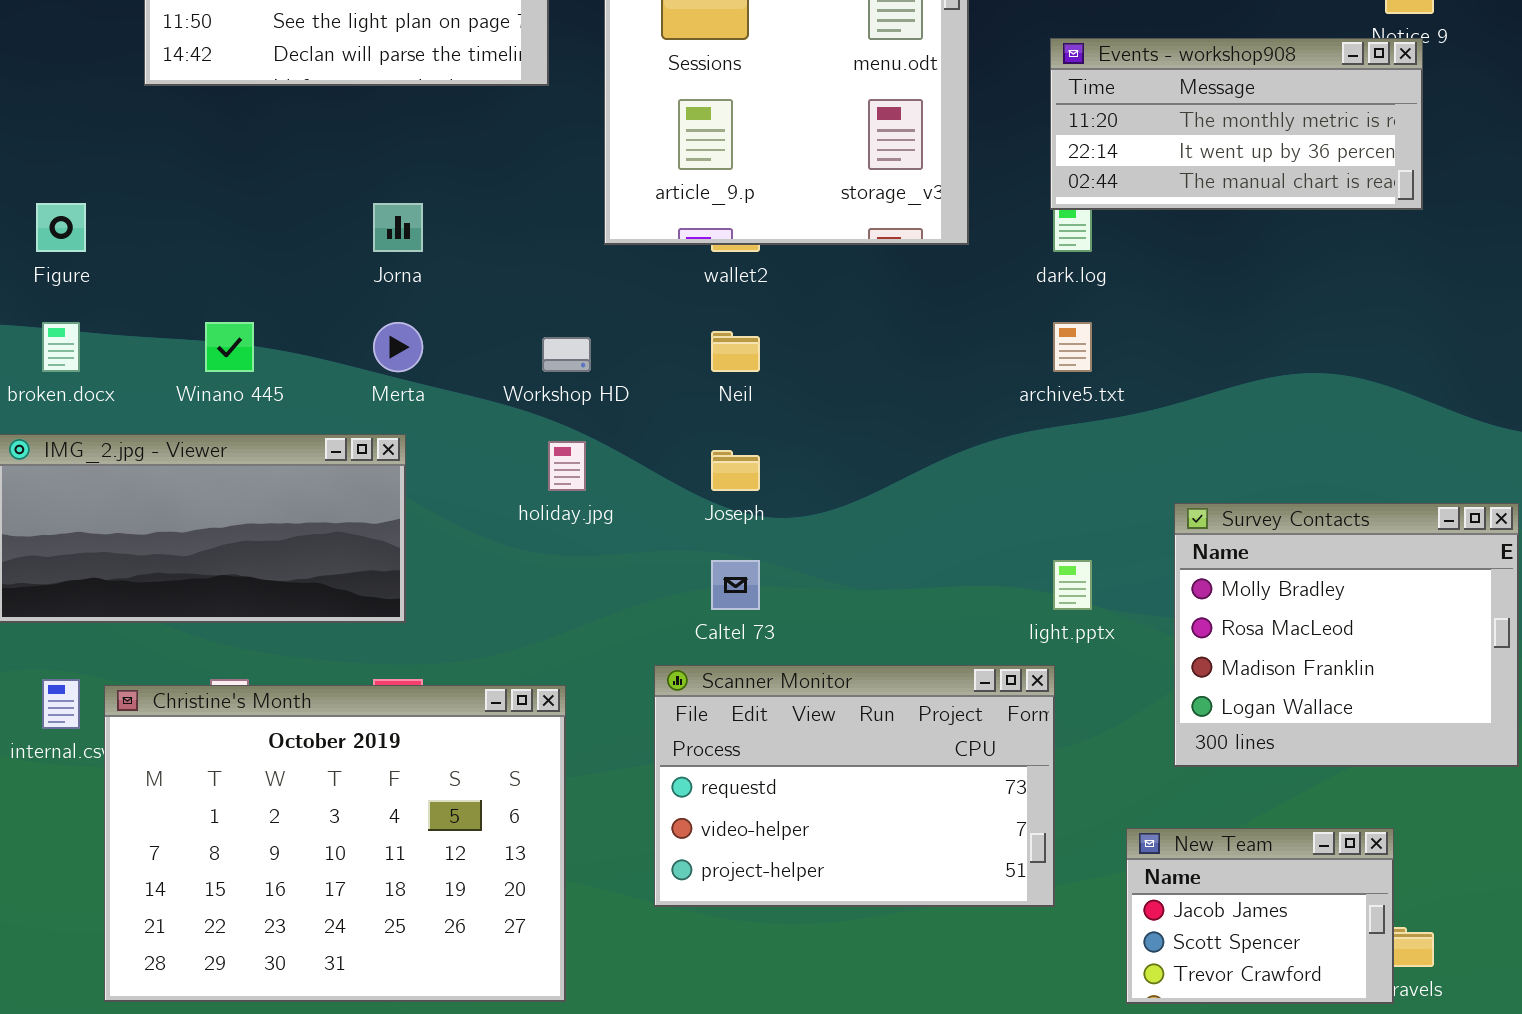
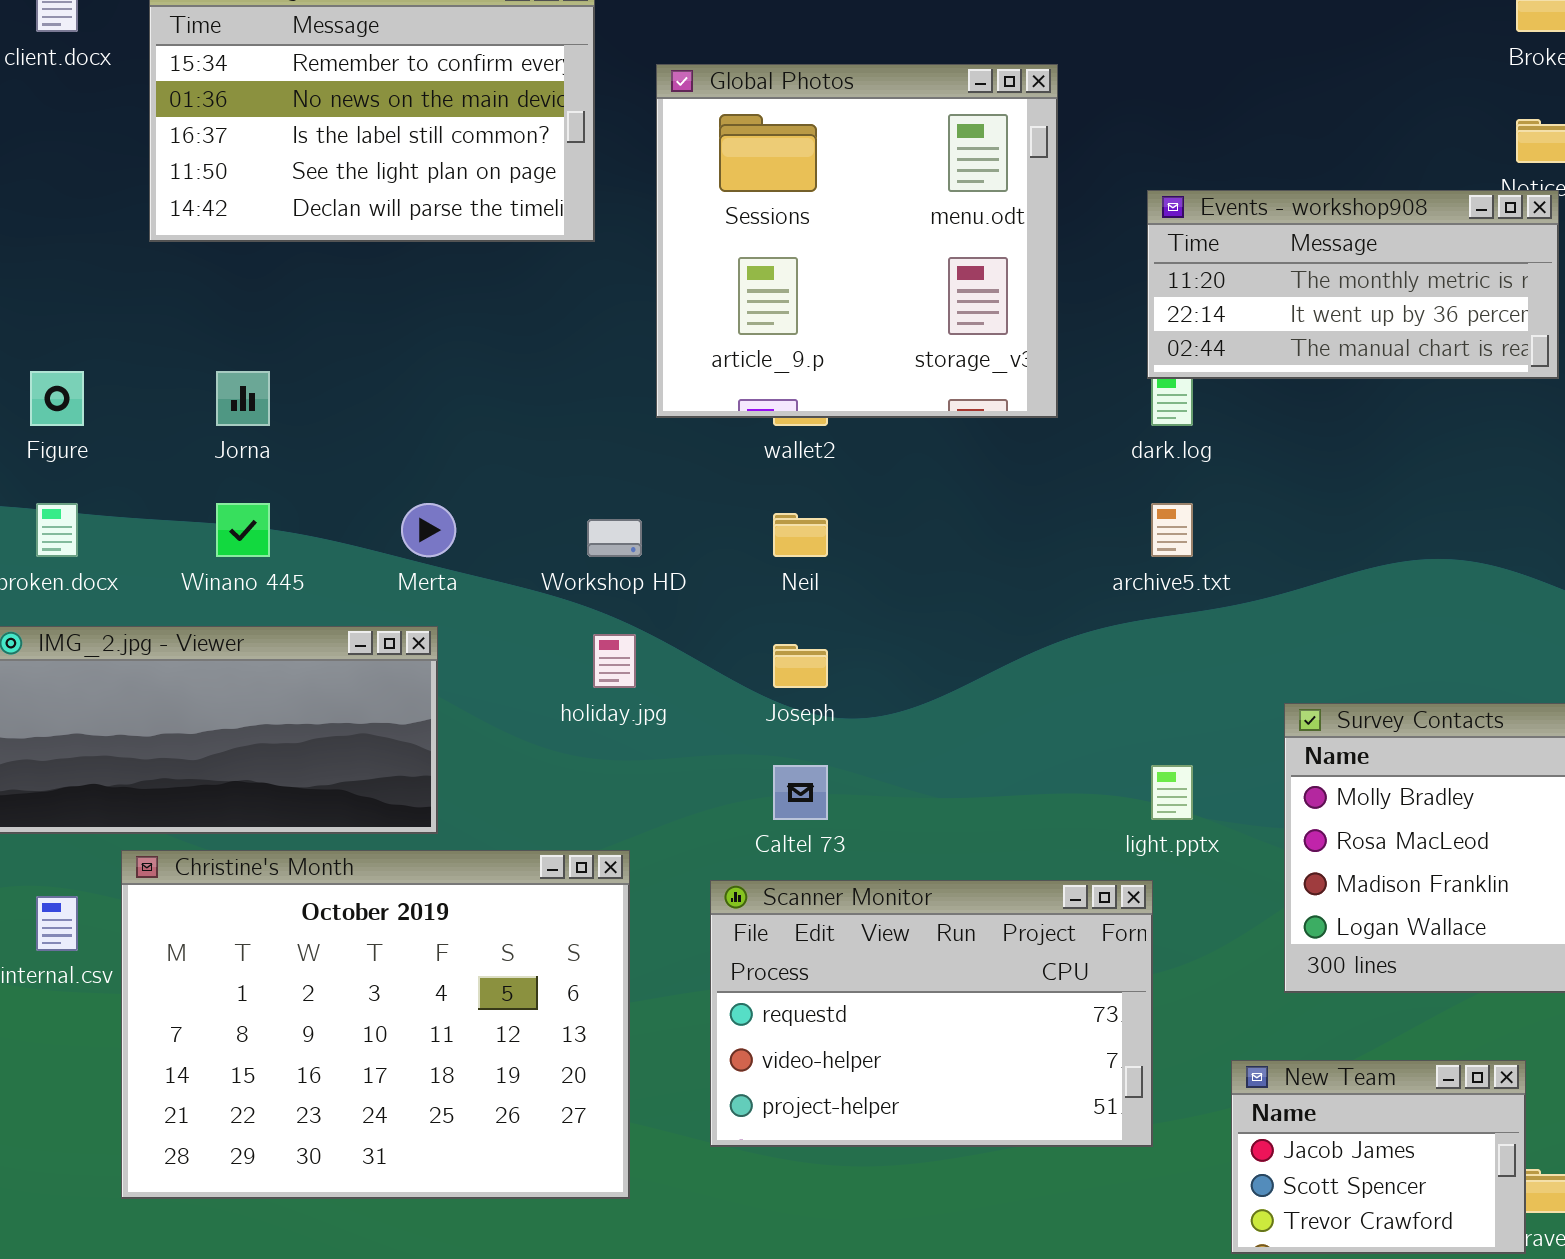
Jorna: [373,203,423,252] -> [216,371,270,426], moved
Christine's Month: [104,685,566,1002] -> [121,850,630,1199], moved

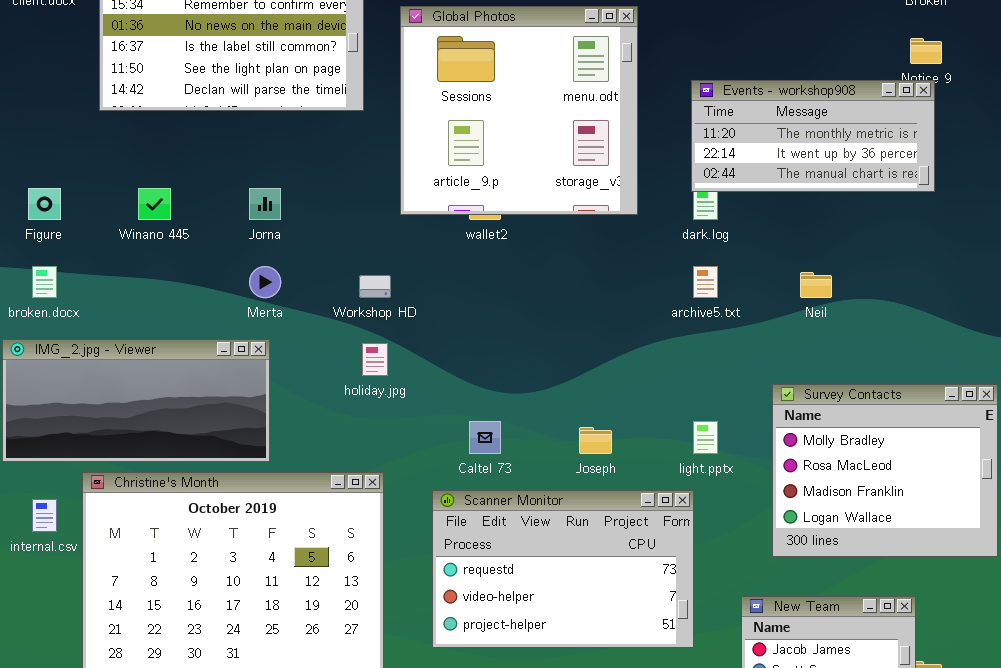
Jorna: [216,371,270,426] -> [249,188,281,220], moved
Winano 445: [216,503,270,557] -> [138,188,171,220], moved
Neil: [773,513,828,557] -> [800,272,832,298], moved
Joseph: [773,644,828,688] -> [579,427,612,454], moved

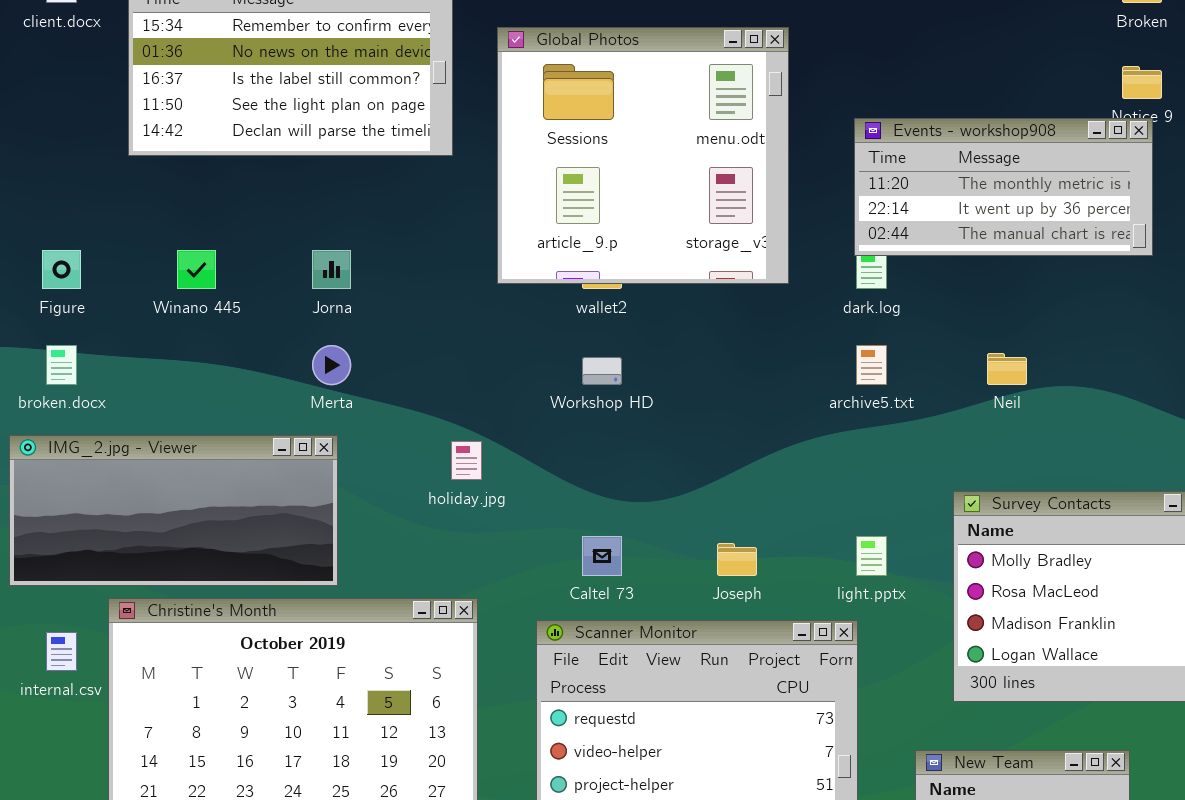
Workshop HD: [359,275,391,298] -> [582,357,622,385], moved

